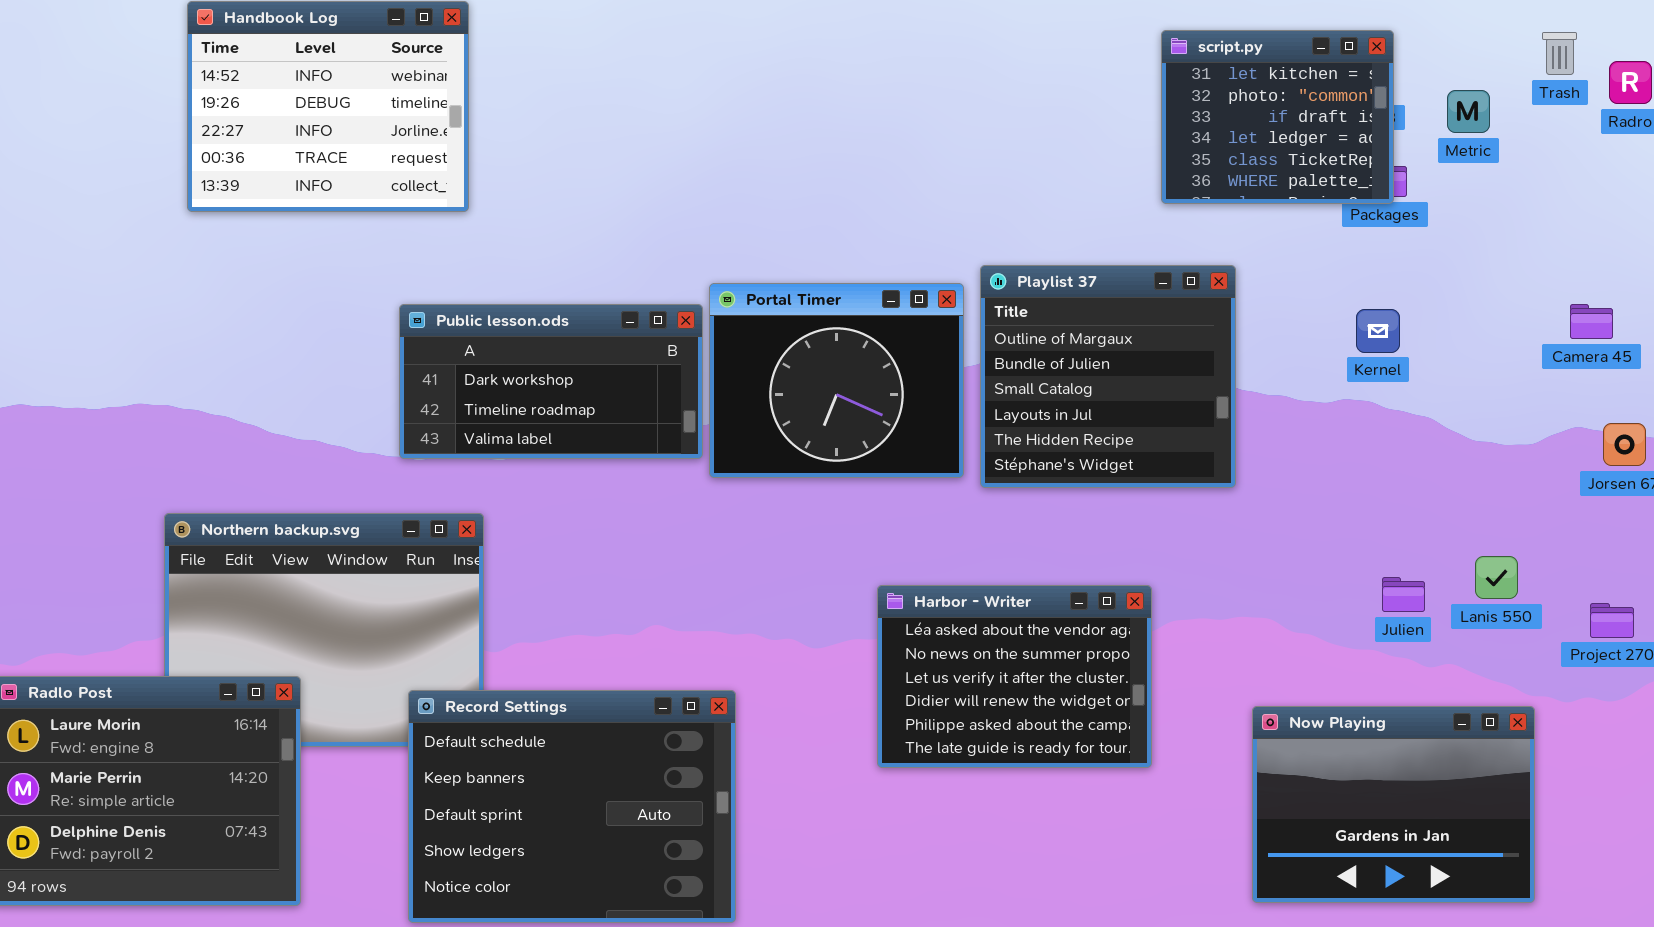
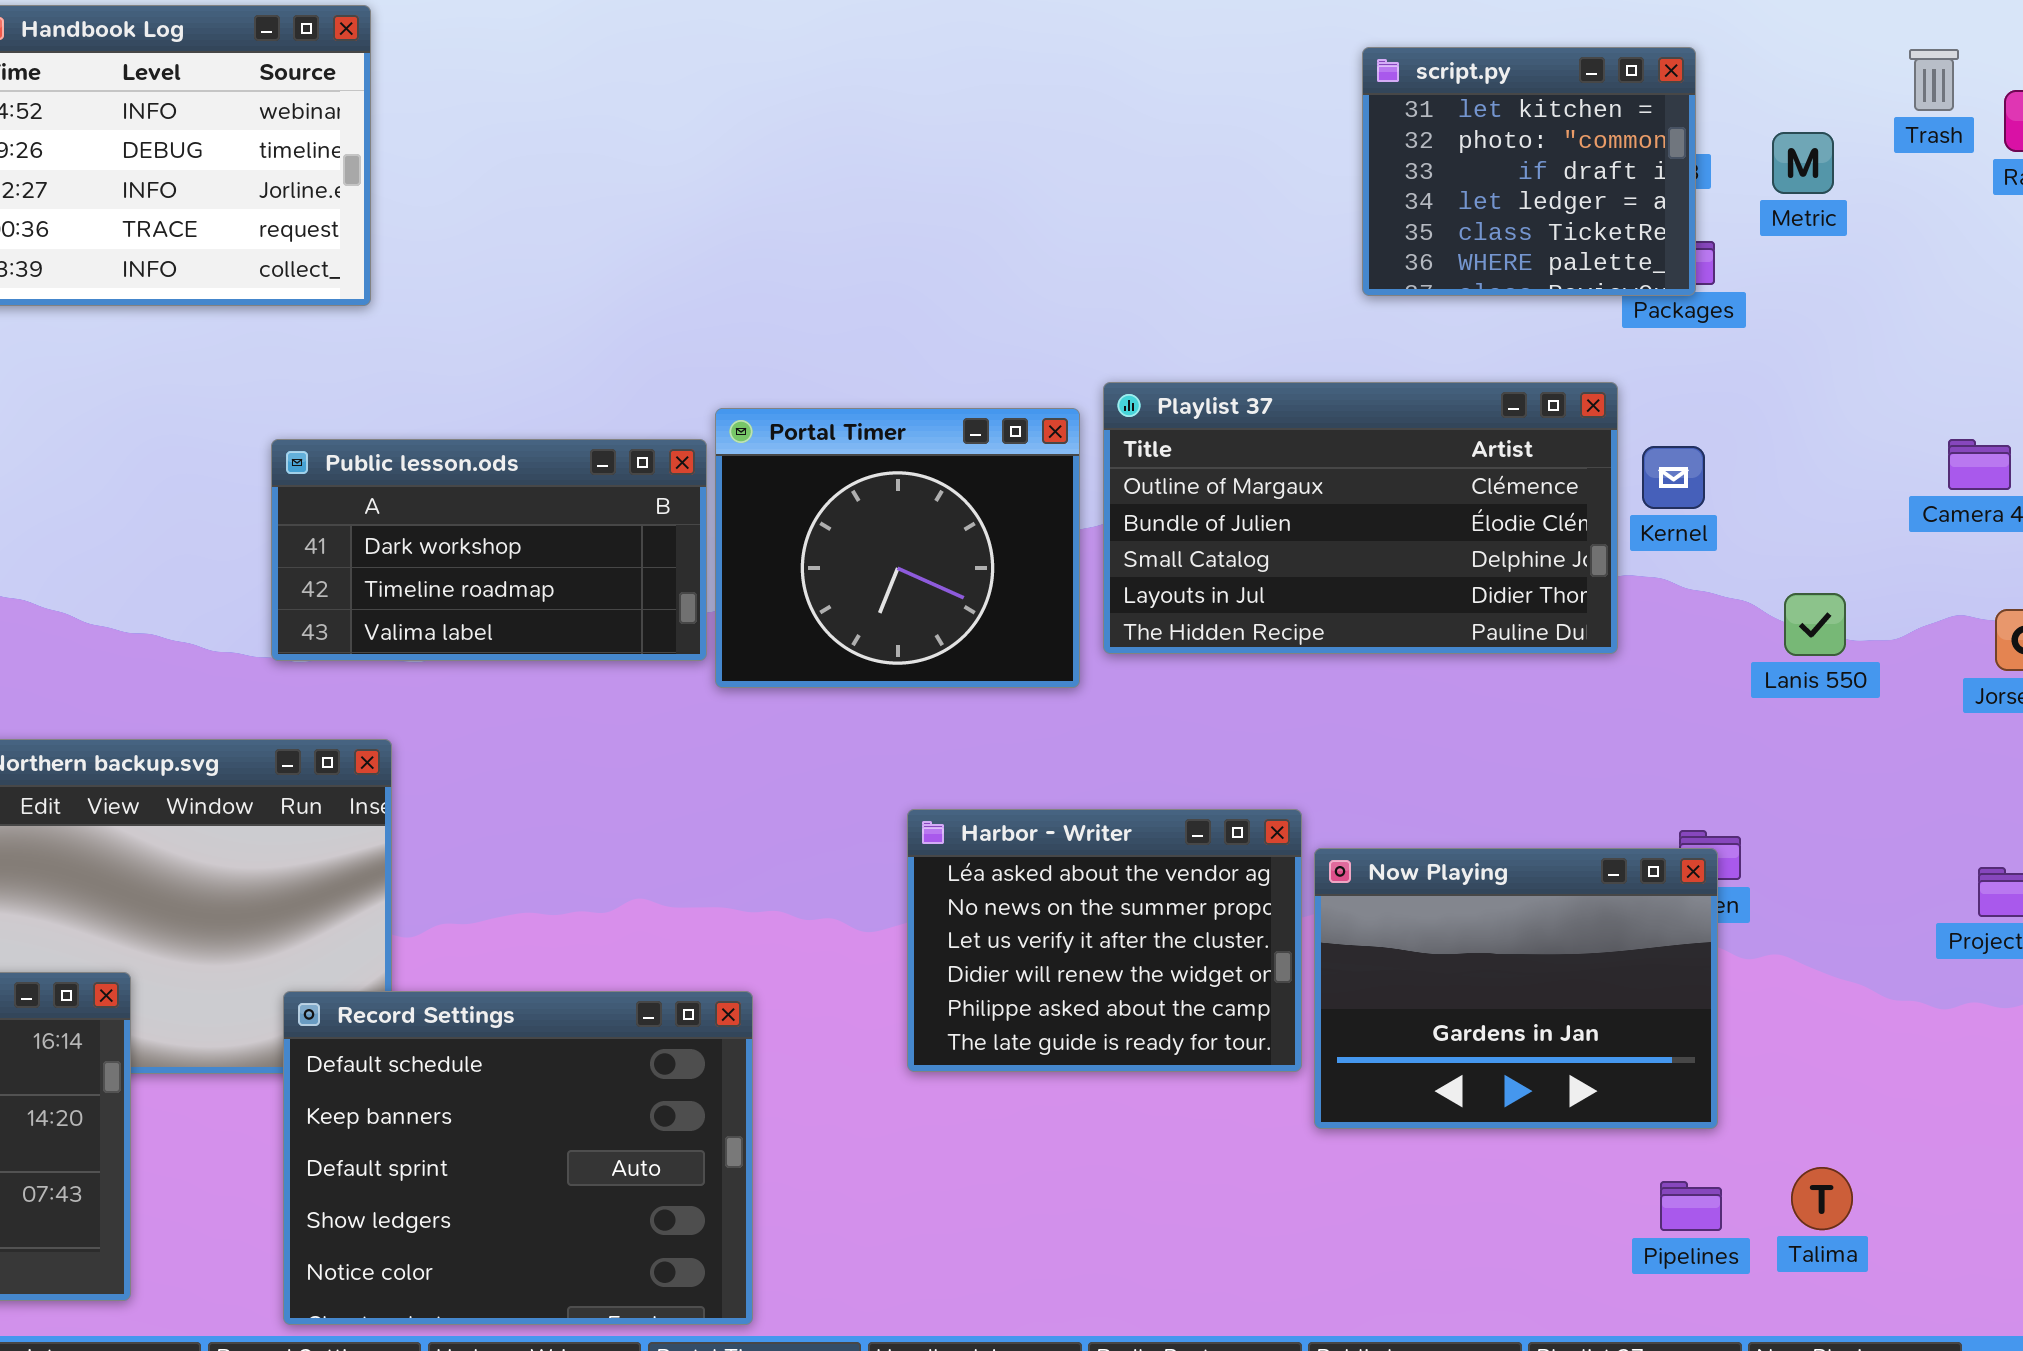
Playlist 37: [980,265,1236,488] -> [1103,382,1618,654], resized
Lanis 550: [1475,556,1518,599] -> [1784,593,1846,656], moved
Harbor - Writer: [877,585,1152,768] -> [907,809,1302,1072], moved
Now Playing: [1252,706,1535,903] -> [1314,848,1718,1129], moved

